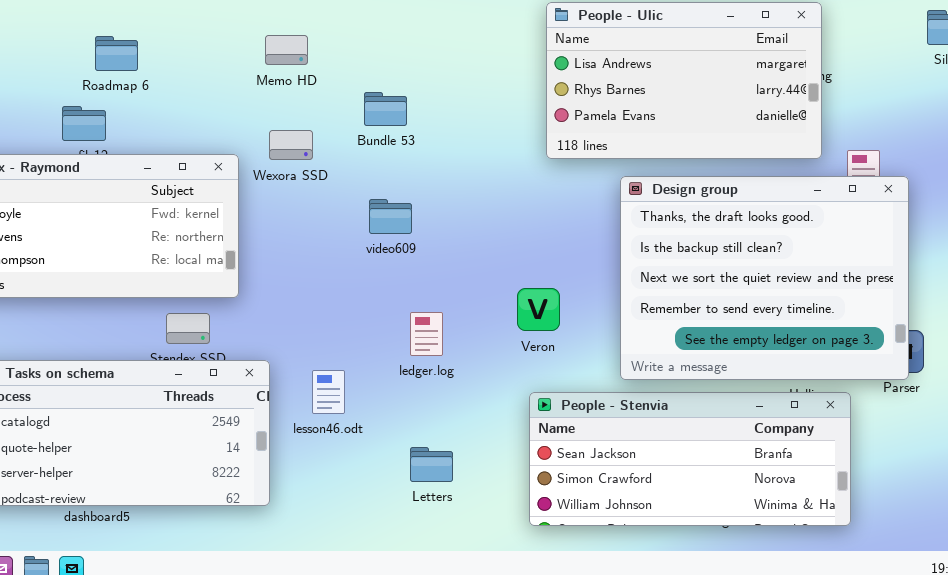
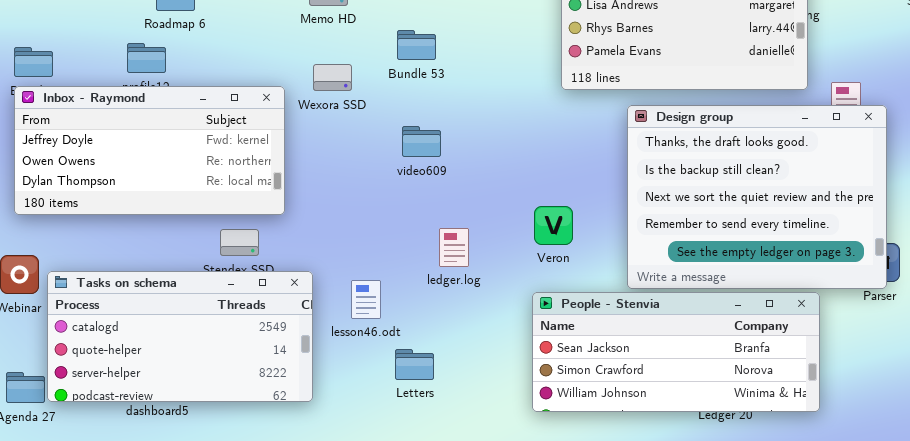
People - Stenvia: [529,392,851,526] -> [532,292,820,412], moved
Letters: [410,447,453,482] -> [395,349,434,380], moved

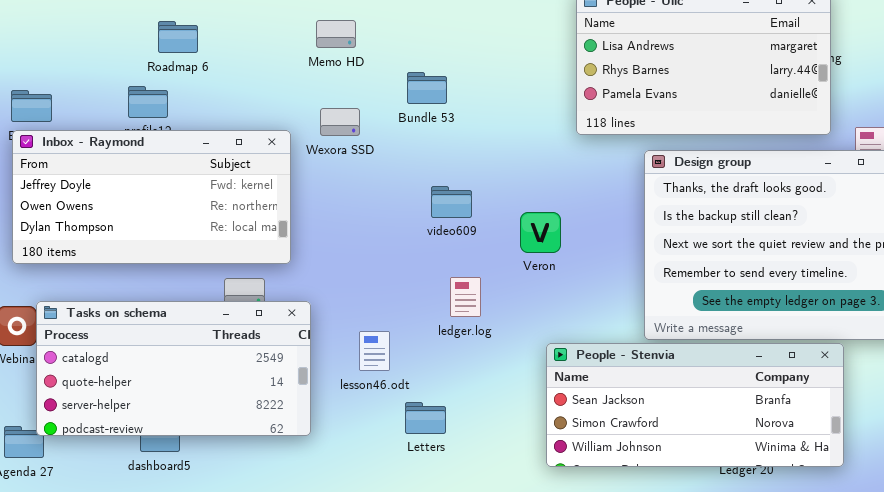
video609: [402,126,441,157] -> [431,186,472,218], moved
Veron: [534,206,573,245] -> [520,212,561,253], moved
Tasks on schema: [47,271,313,402] -> [36,301,311,436], moved

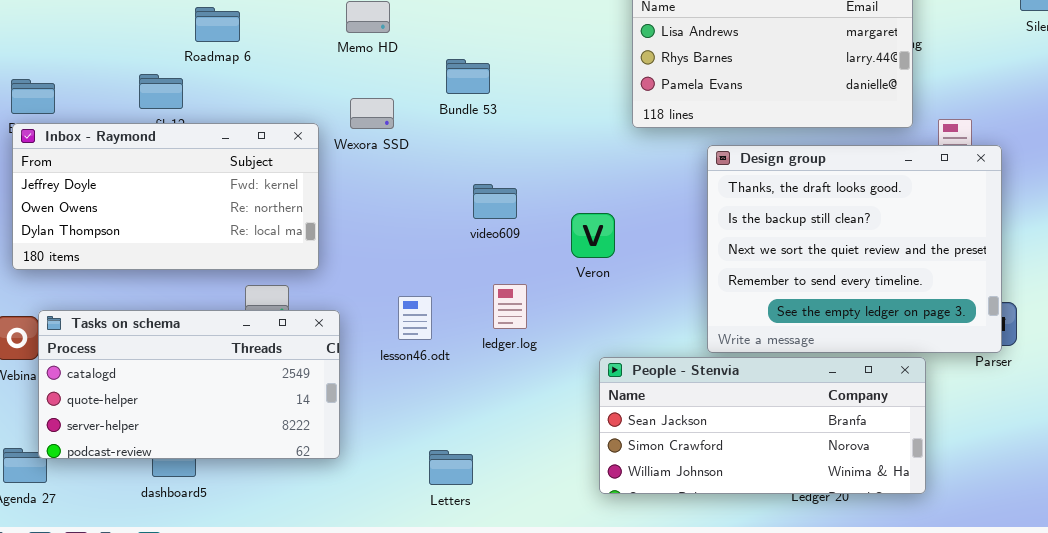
Roadmap 6: [158,21,198,53] -> [195,7,240,42], moved
lesson46.odt: [359,331,390,371] -> [398,296,432,340], moved
Letters: [405,402,446,434] -> [429,450,473,485], moved

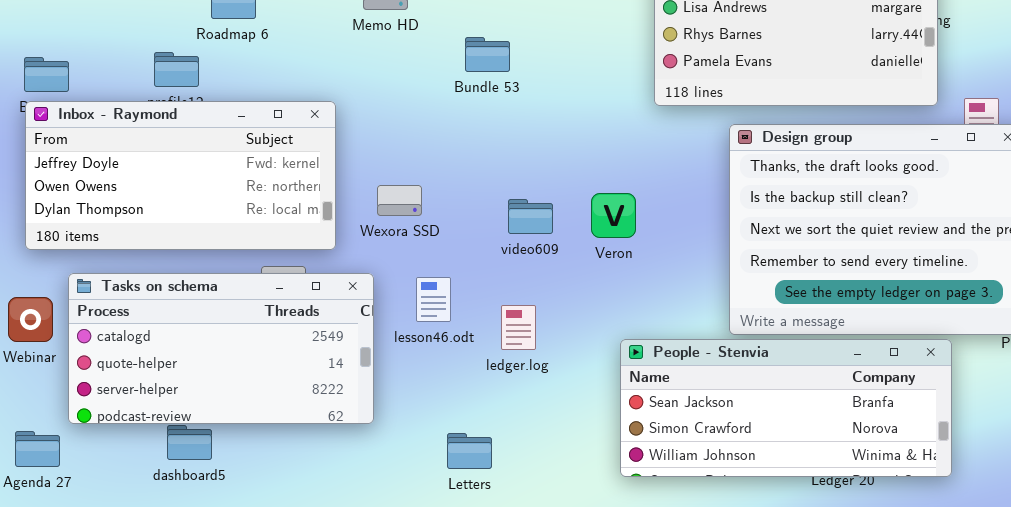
Wexora SSD: [350,98,394,129] -> [377,185,422,216], moved
video609: [473,184,517,219] -> [508,199,553,234], moved
ledger.log: [493,284,527,329] -> [501,305,536,350], moved
Tasks on schema: [38,310,340,459] -> [68,273,374,424], moved

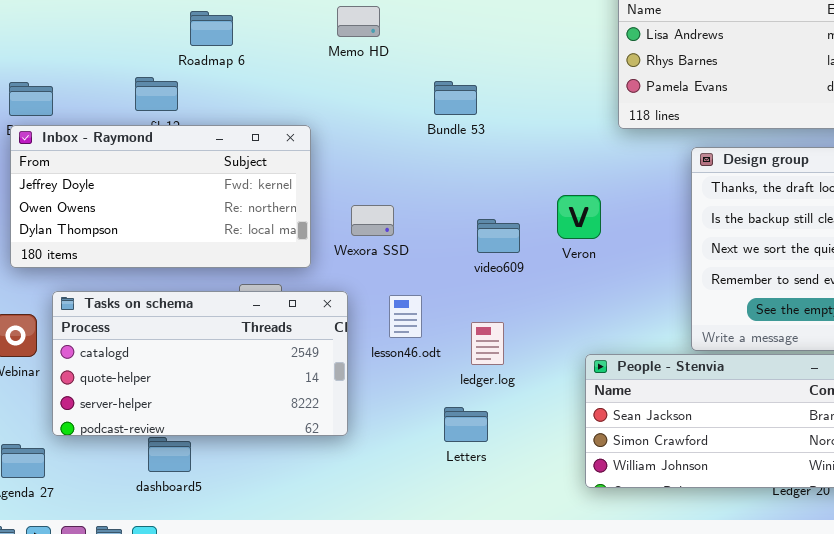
Bundle 53: [465,37,510,72] -> [434,81,477,115], moved
Veron: [591,193,636,238] -> [557,195,601,239], moved
Letters: [447,433,492,469] -> [444,407,488,442], moved

